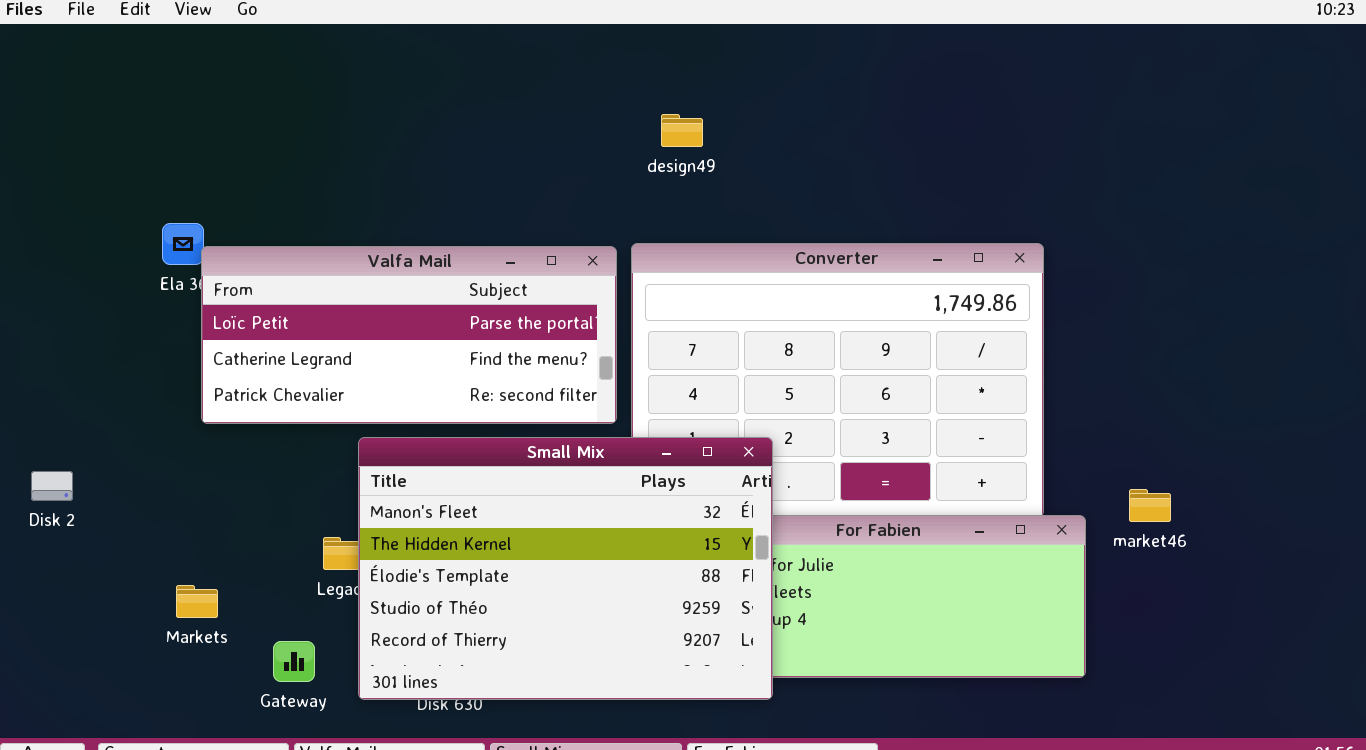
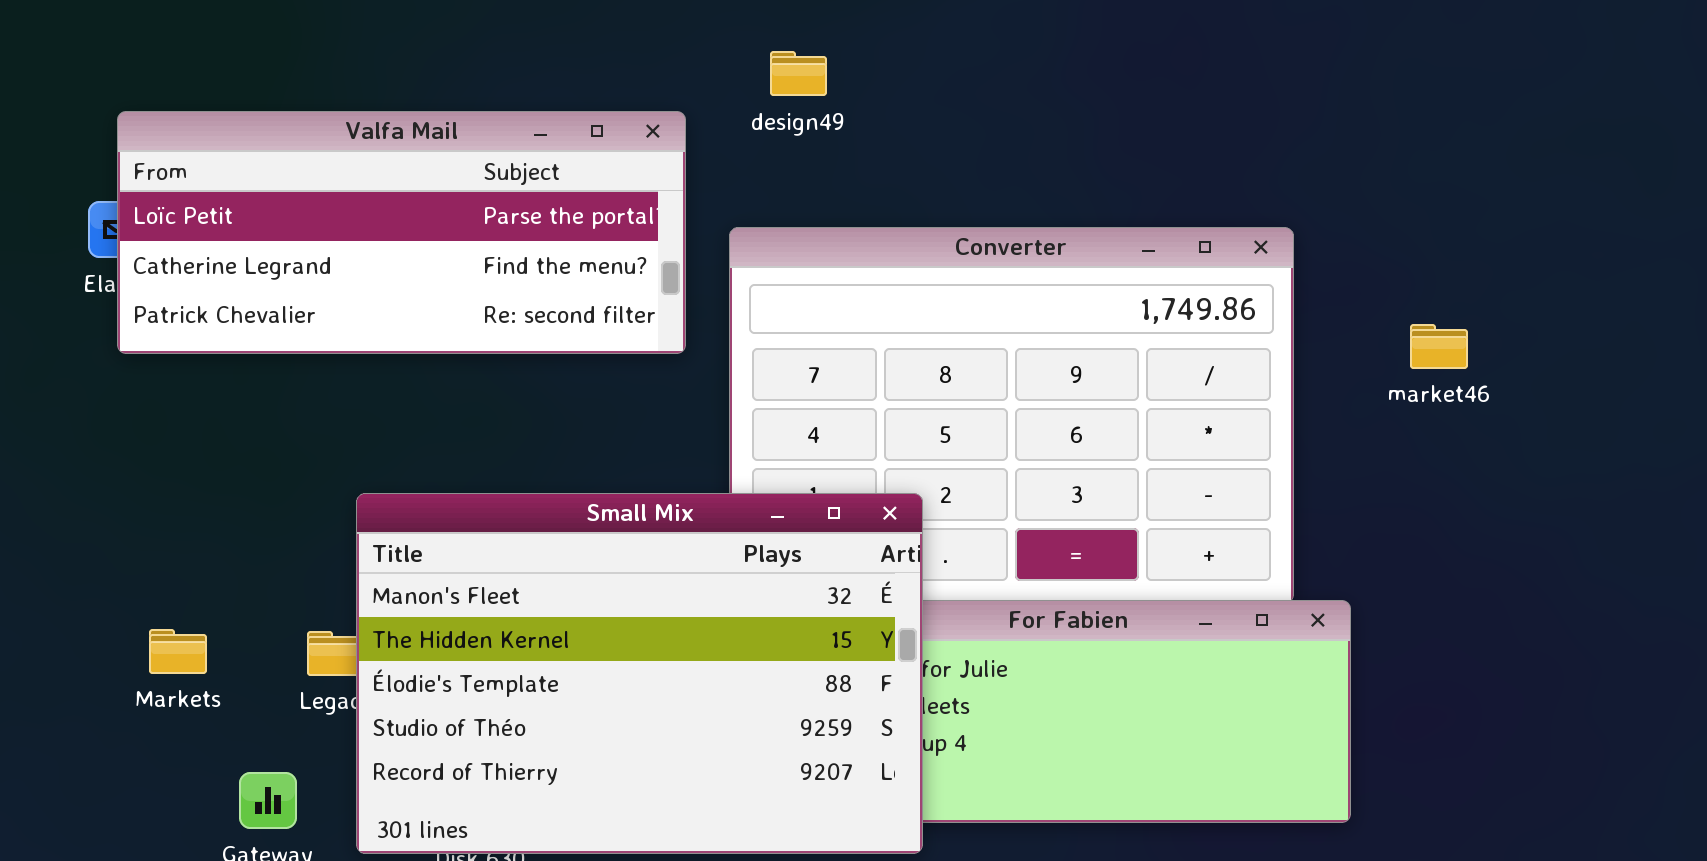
Valfa Mail: [201,246,617,424] -> [117,111,686,354], moved
market46: [1129,489,1171,522] -> [1410,324,1468,369], moved
Markets: [176,585,218,618] -> [149,629,207,674], moved

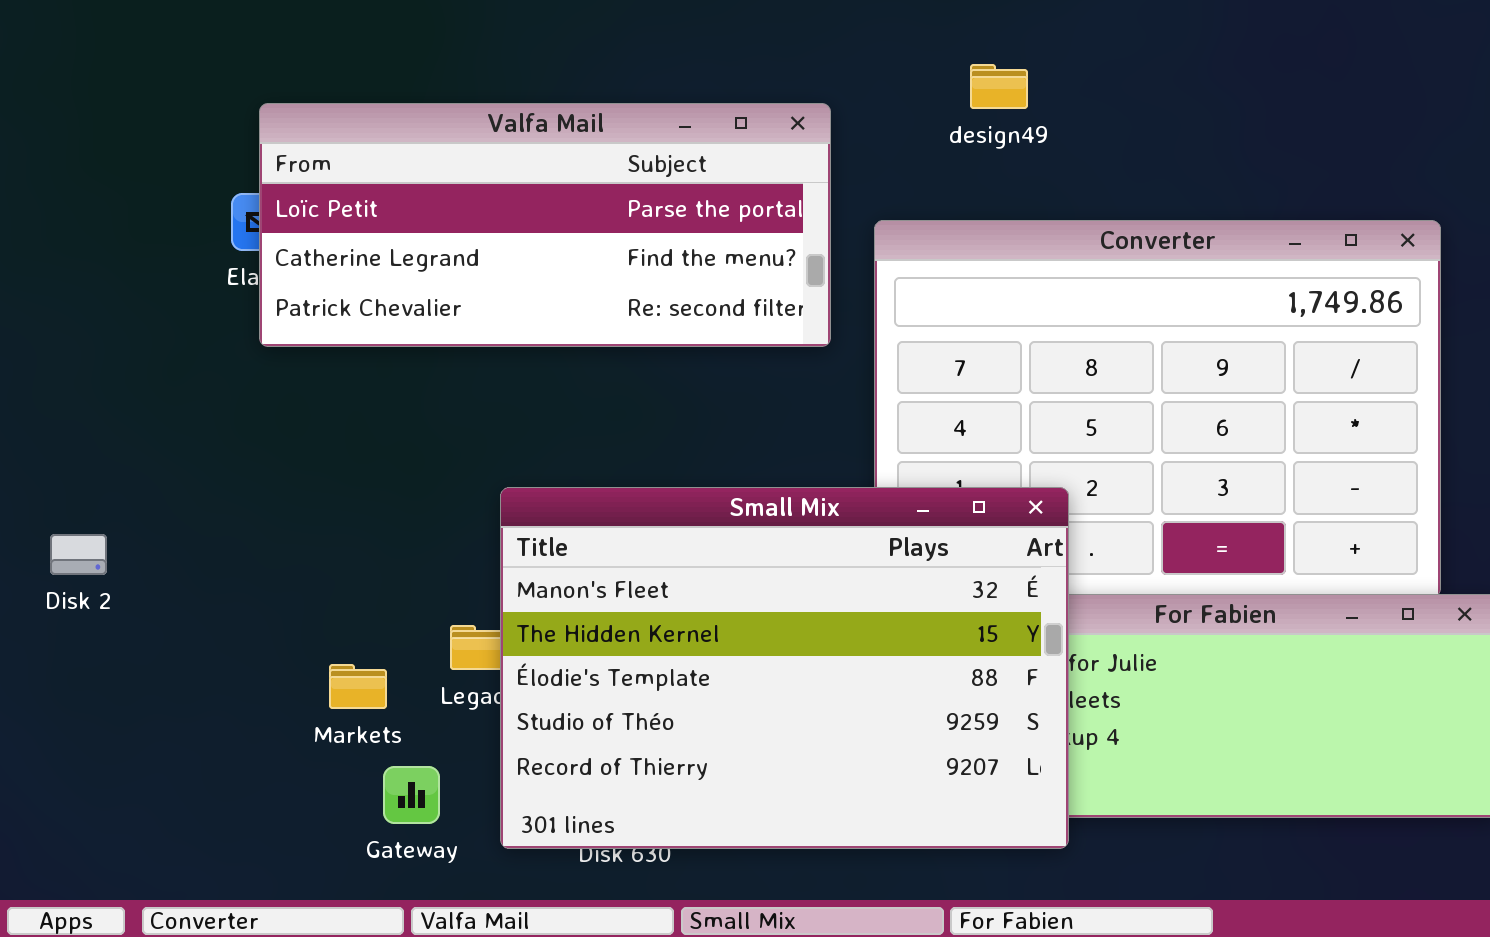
design49: [770,51,827,96] -> [970,64,1028,109], moved
Markets: [149,629,207,674] -> [329,664,387,709], moved

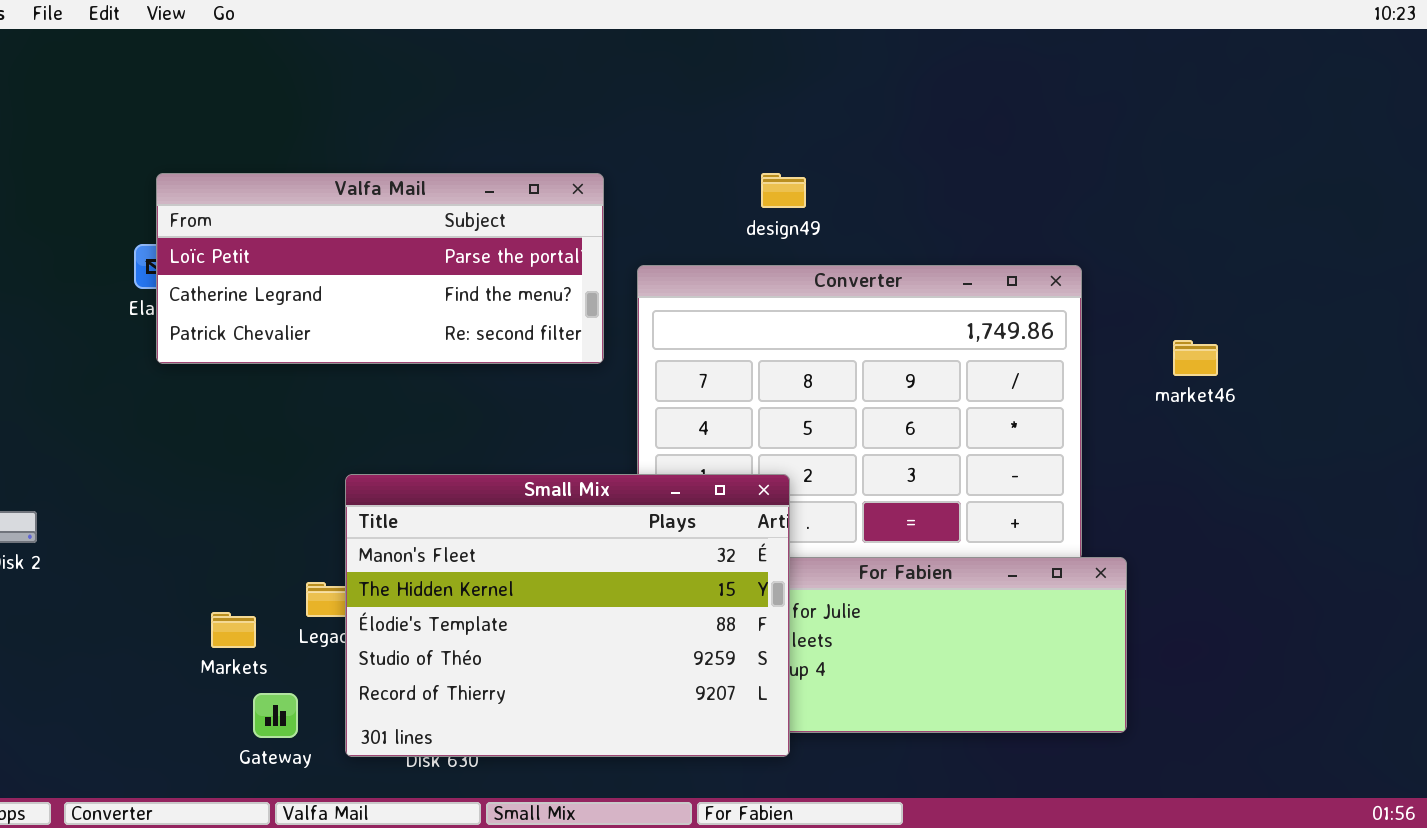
design49: [970,64,1028,109] -> [761,173,806,208], moved

